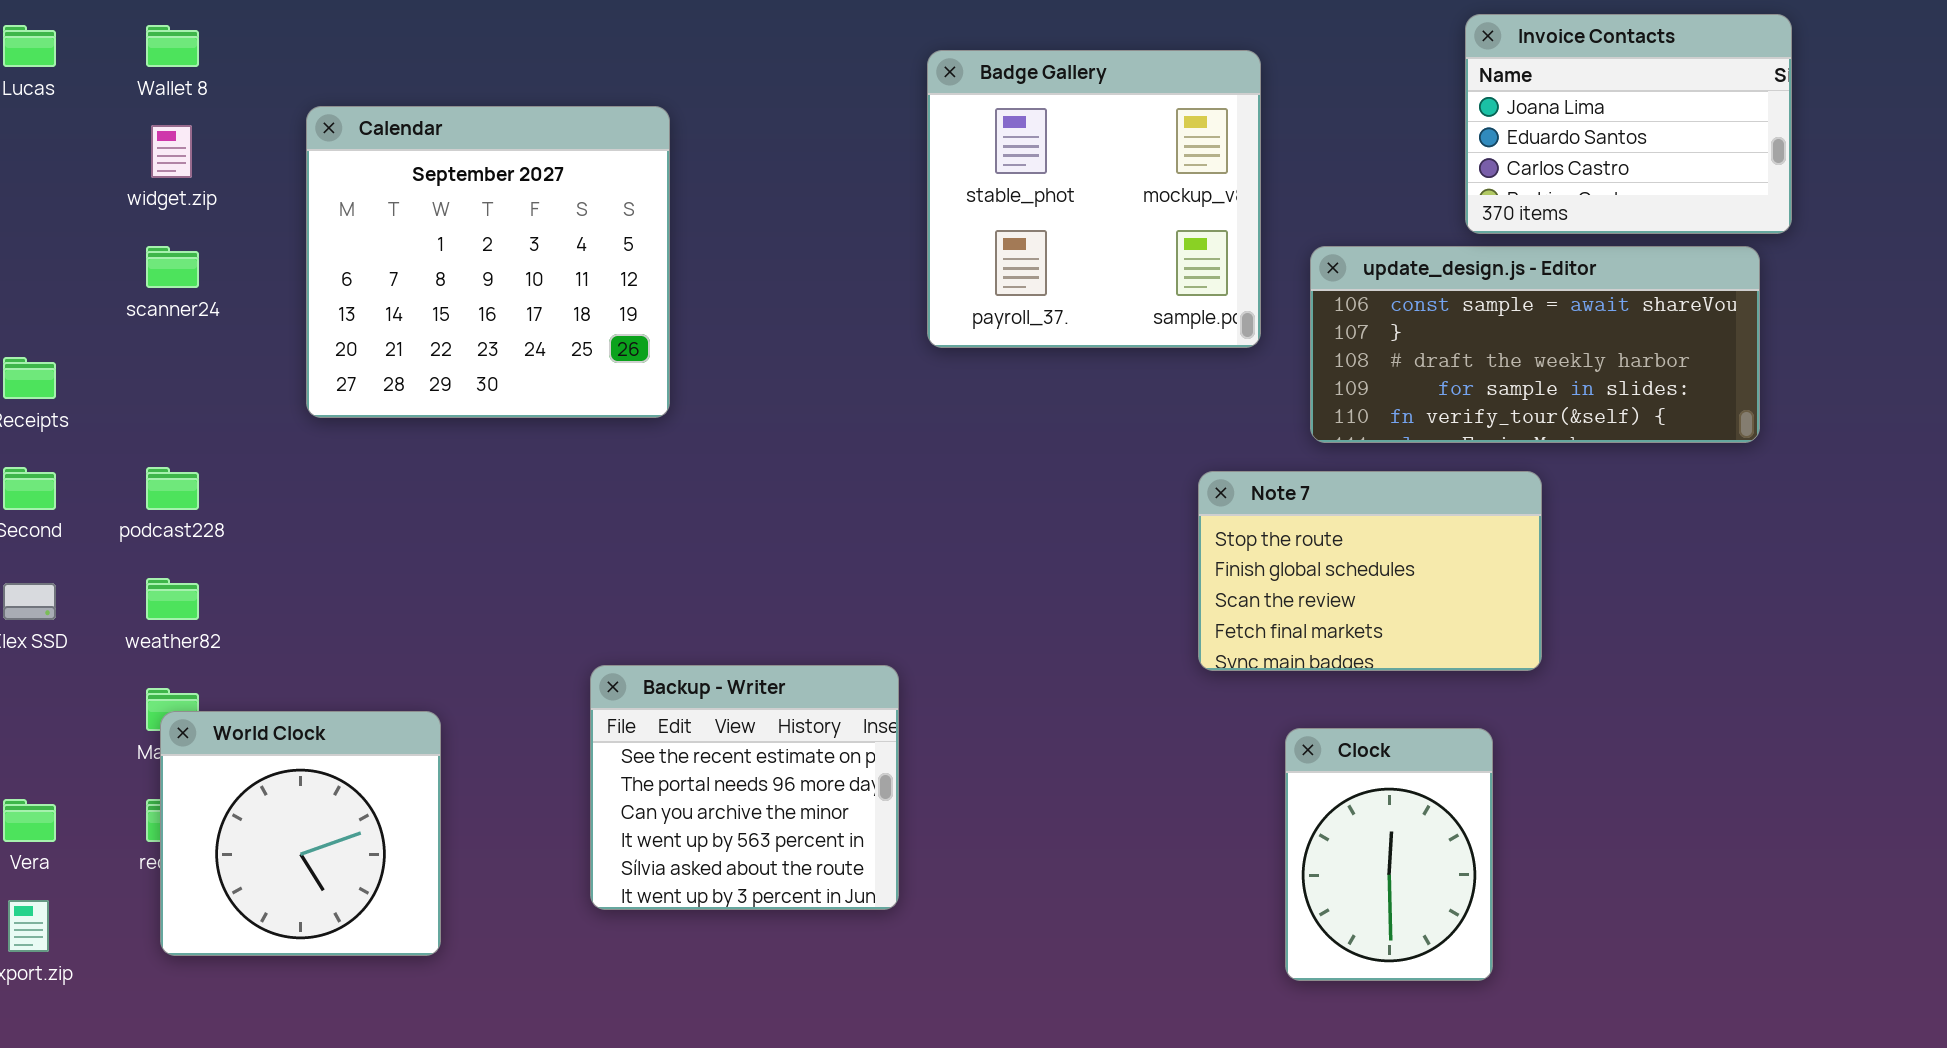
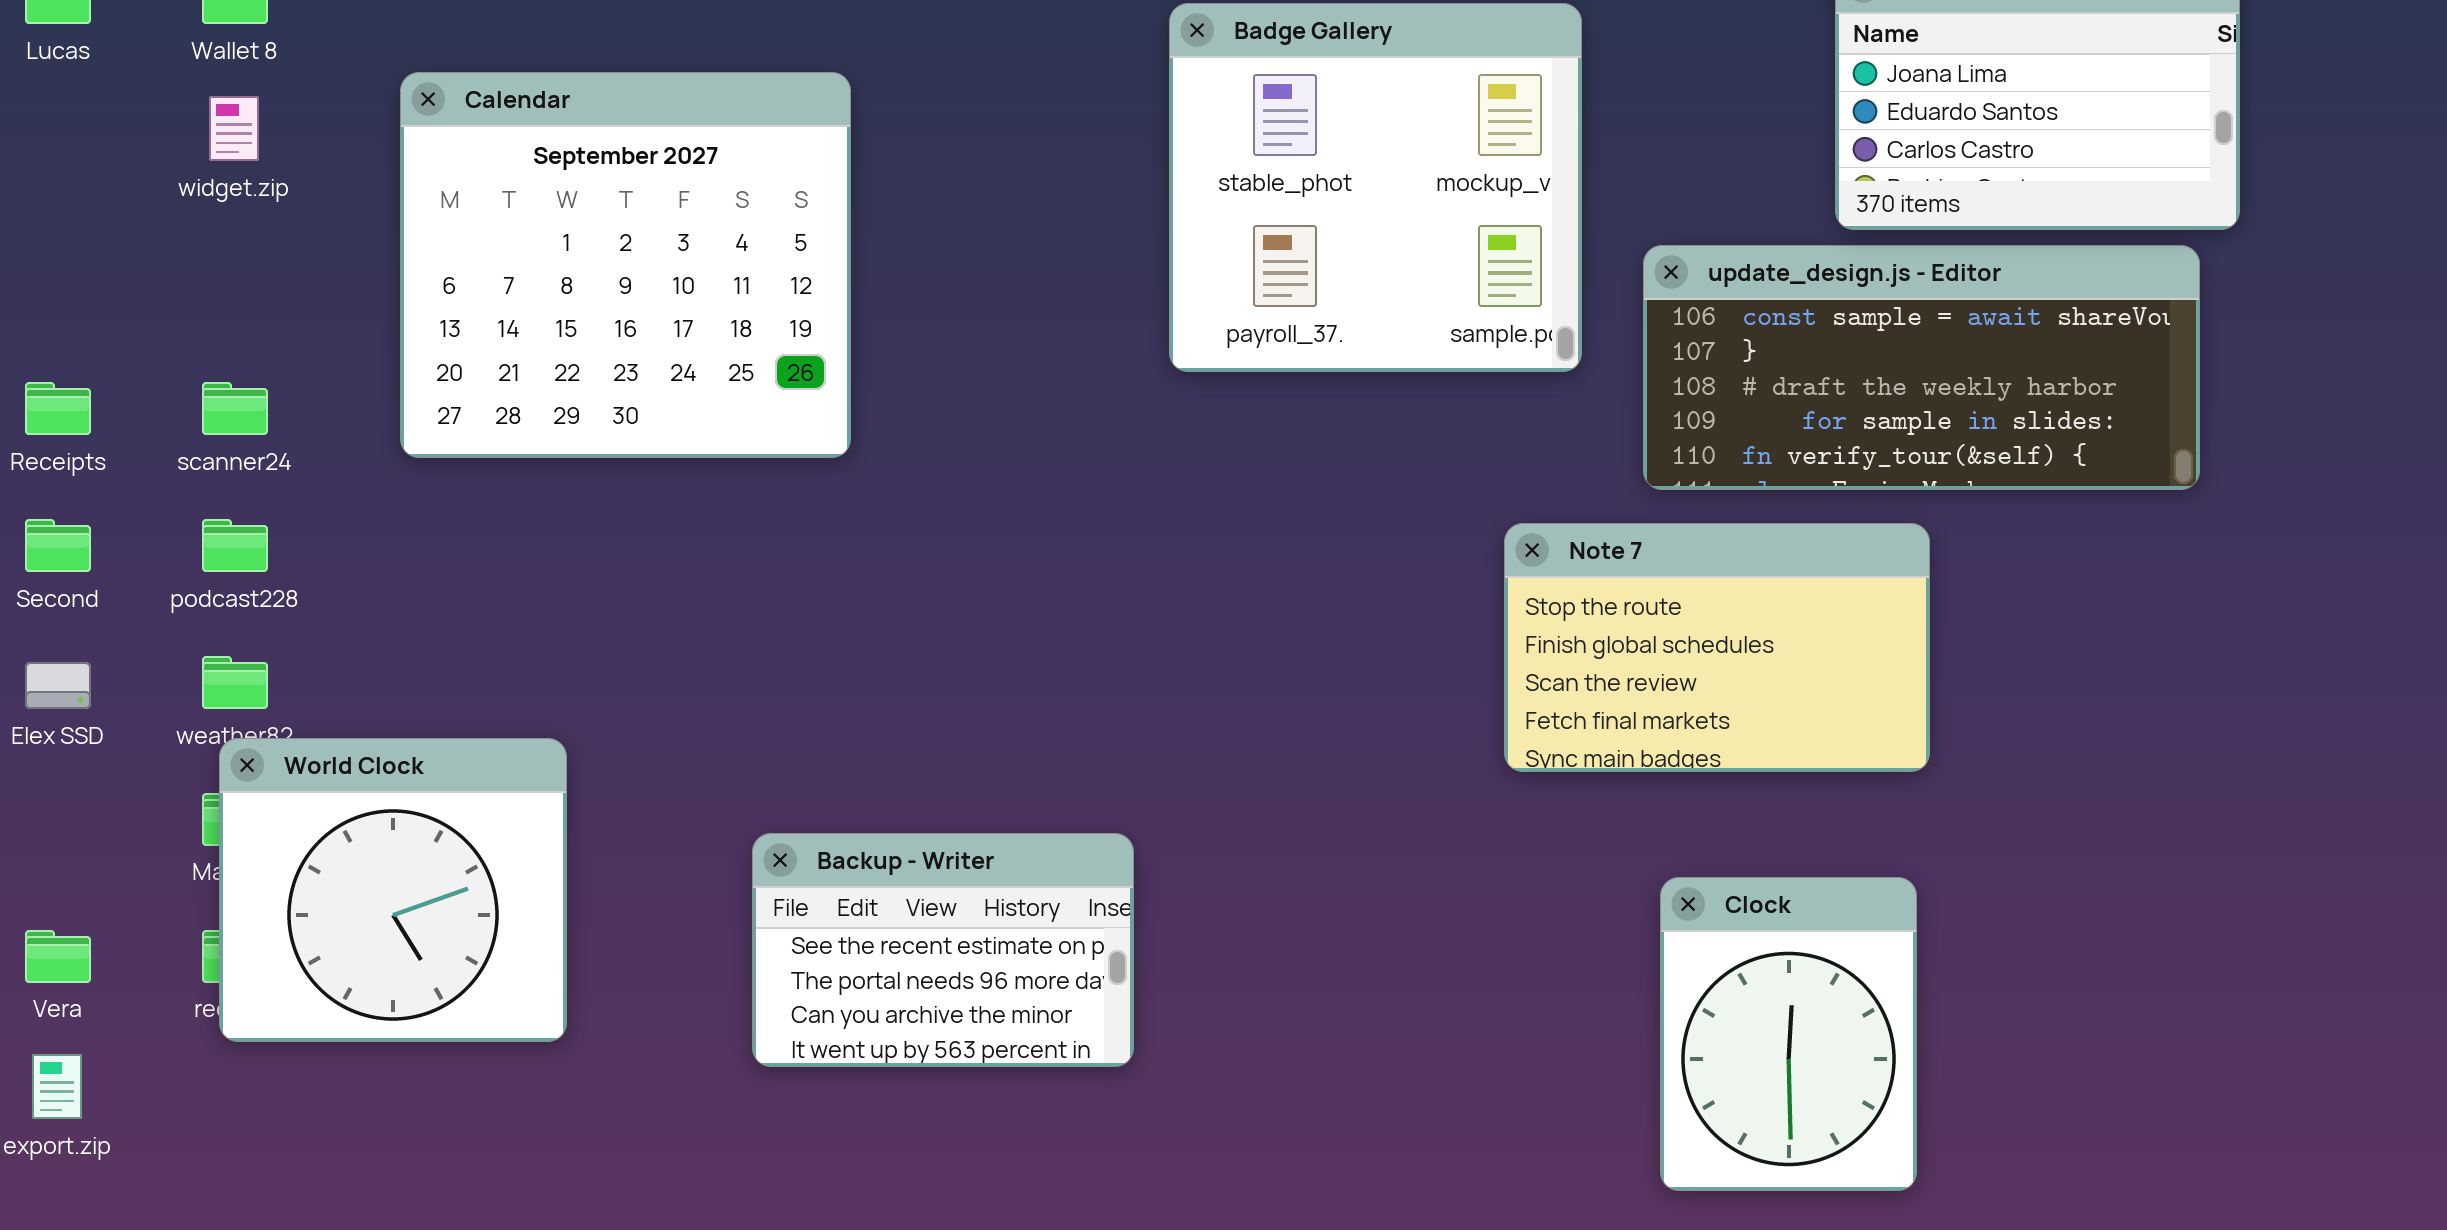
scanner24: [146,246,199,288] -> [202,382,268,435], moved
Backup - Writer: [590,665,899,910] -> [752,833,1134,1067], resized
World Clock: [160,711,441,956] -> [219,738,567,1042], moved
Clock: [1285,728,1493,981] -> [1660,877,1917,1191], moved

